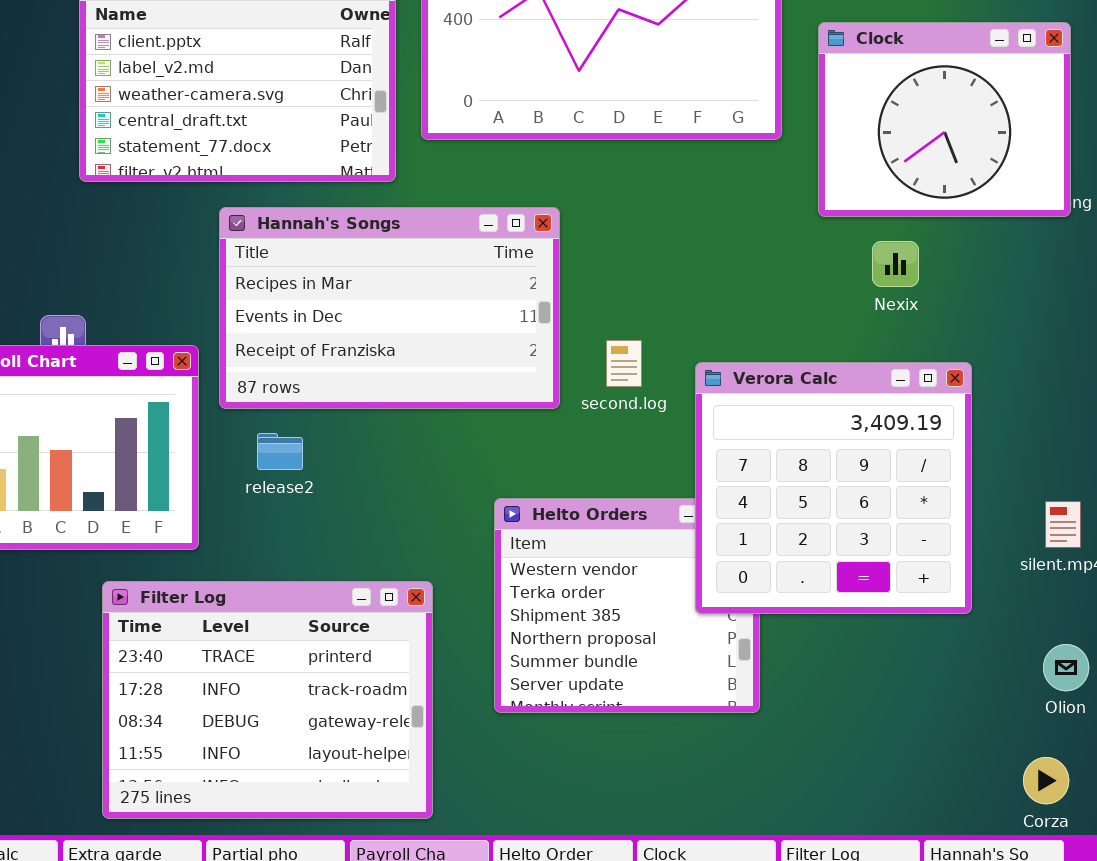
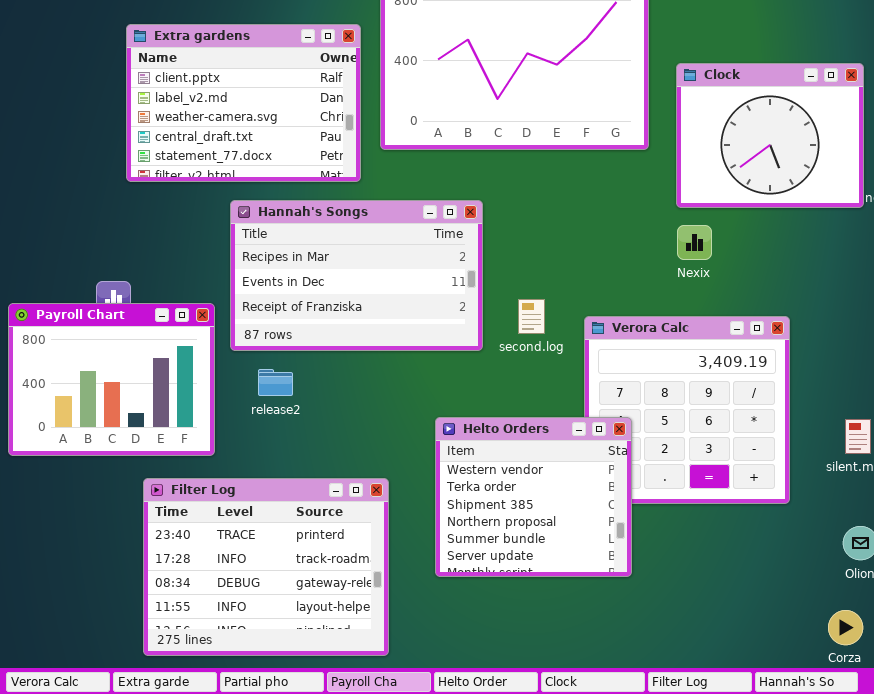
Nexix: [872,241,919,287] -> [677,225,712,260], moved
Helto Orders: [494,498,760,713] -> [435,417,632,577], raised

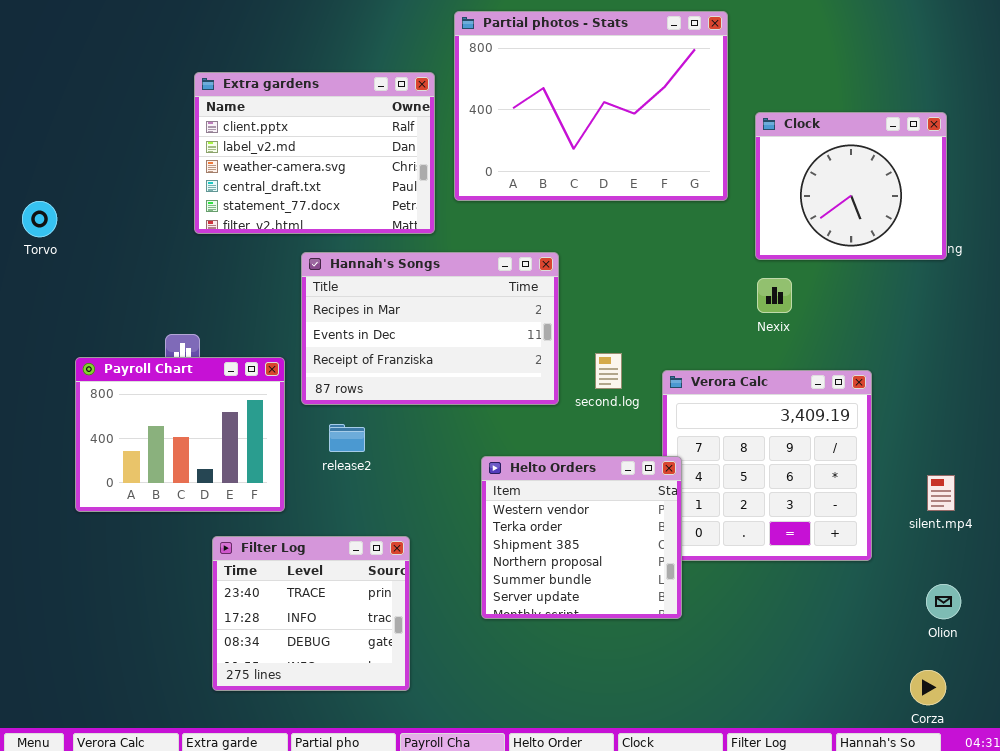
Helto Orders: [435,417,632,577] -> [481,456,682,619], moved
Filter Log: [143,478,389,656] -> [212,536,410,691], resized

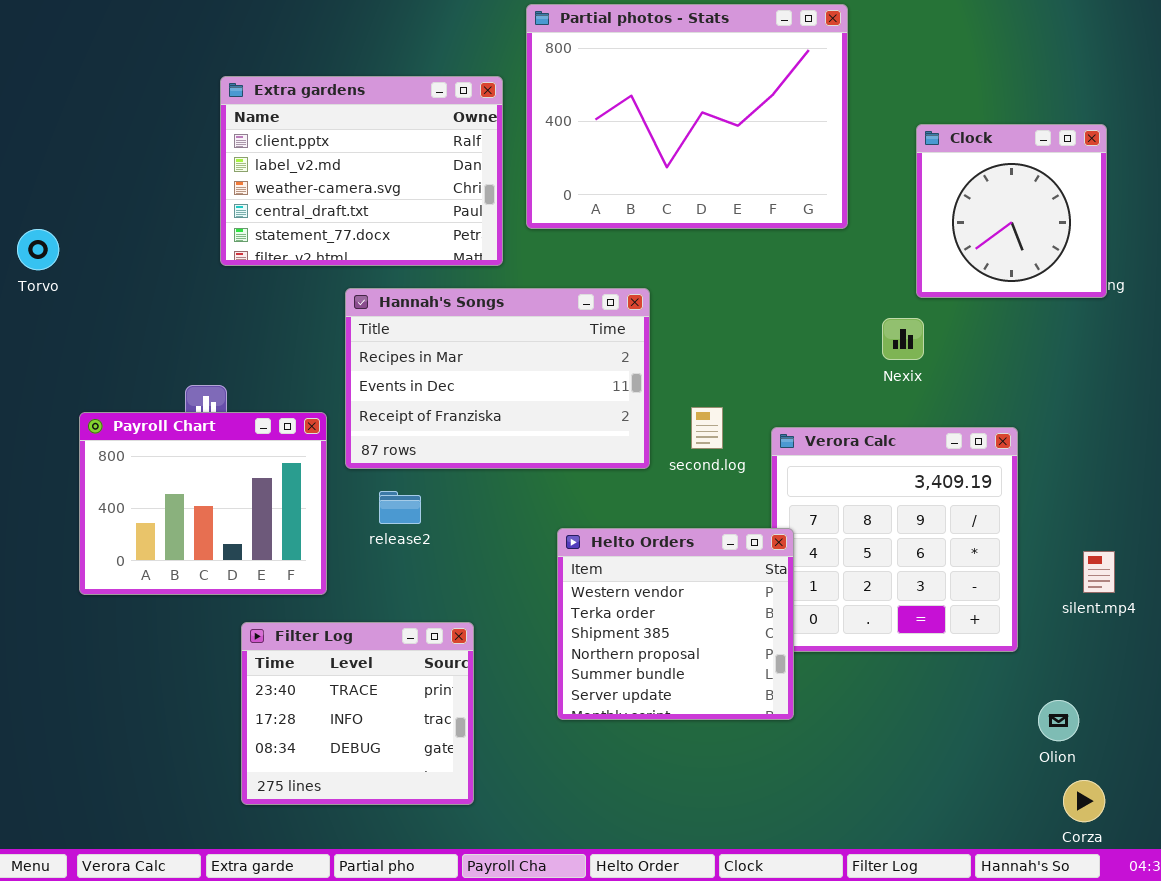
Clock: [755,112,947,260] -> [916,124,1107,298], resized
Olion: [926,584,961,619] -> [1038,700,1079,741], moved

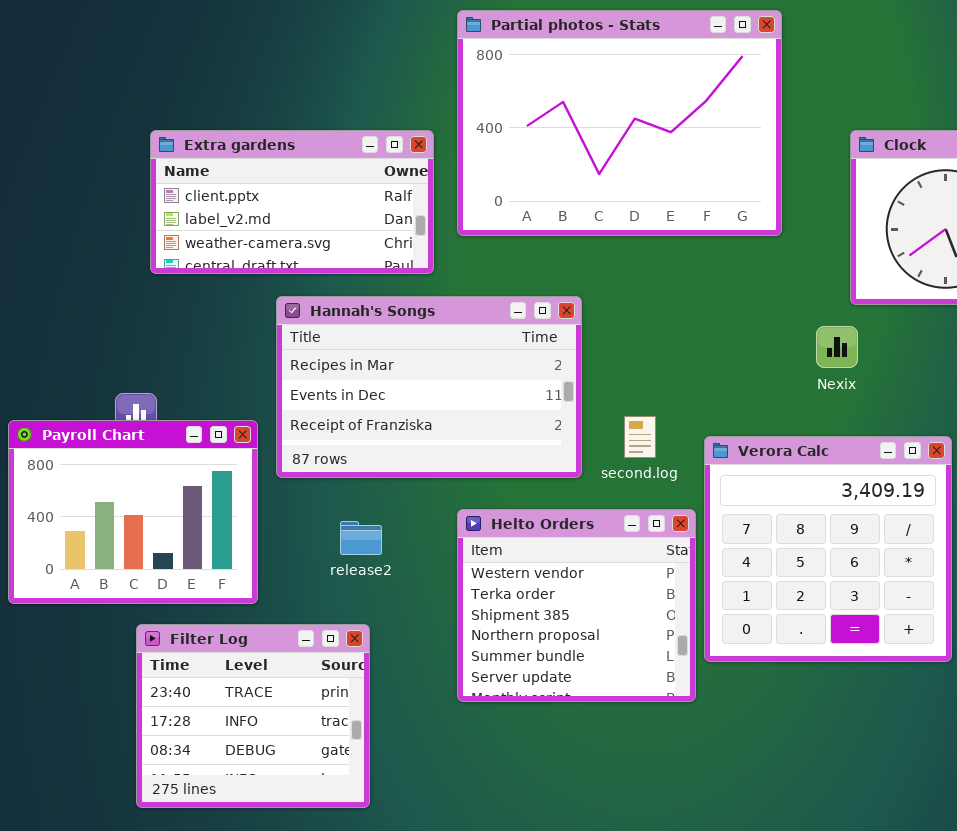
Extra gardens: [220,76,503,266] -> [150,130,434,274], resized
release2: [379,491,421,524] -> [340,521,382,555], moved
Helto Orders: [557,528,794,720] -> [457,509,696,702], moved
Filter Log: [241,622,474,805] -> [136,624,370,808], moved

